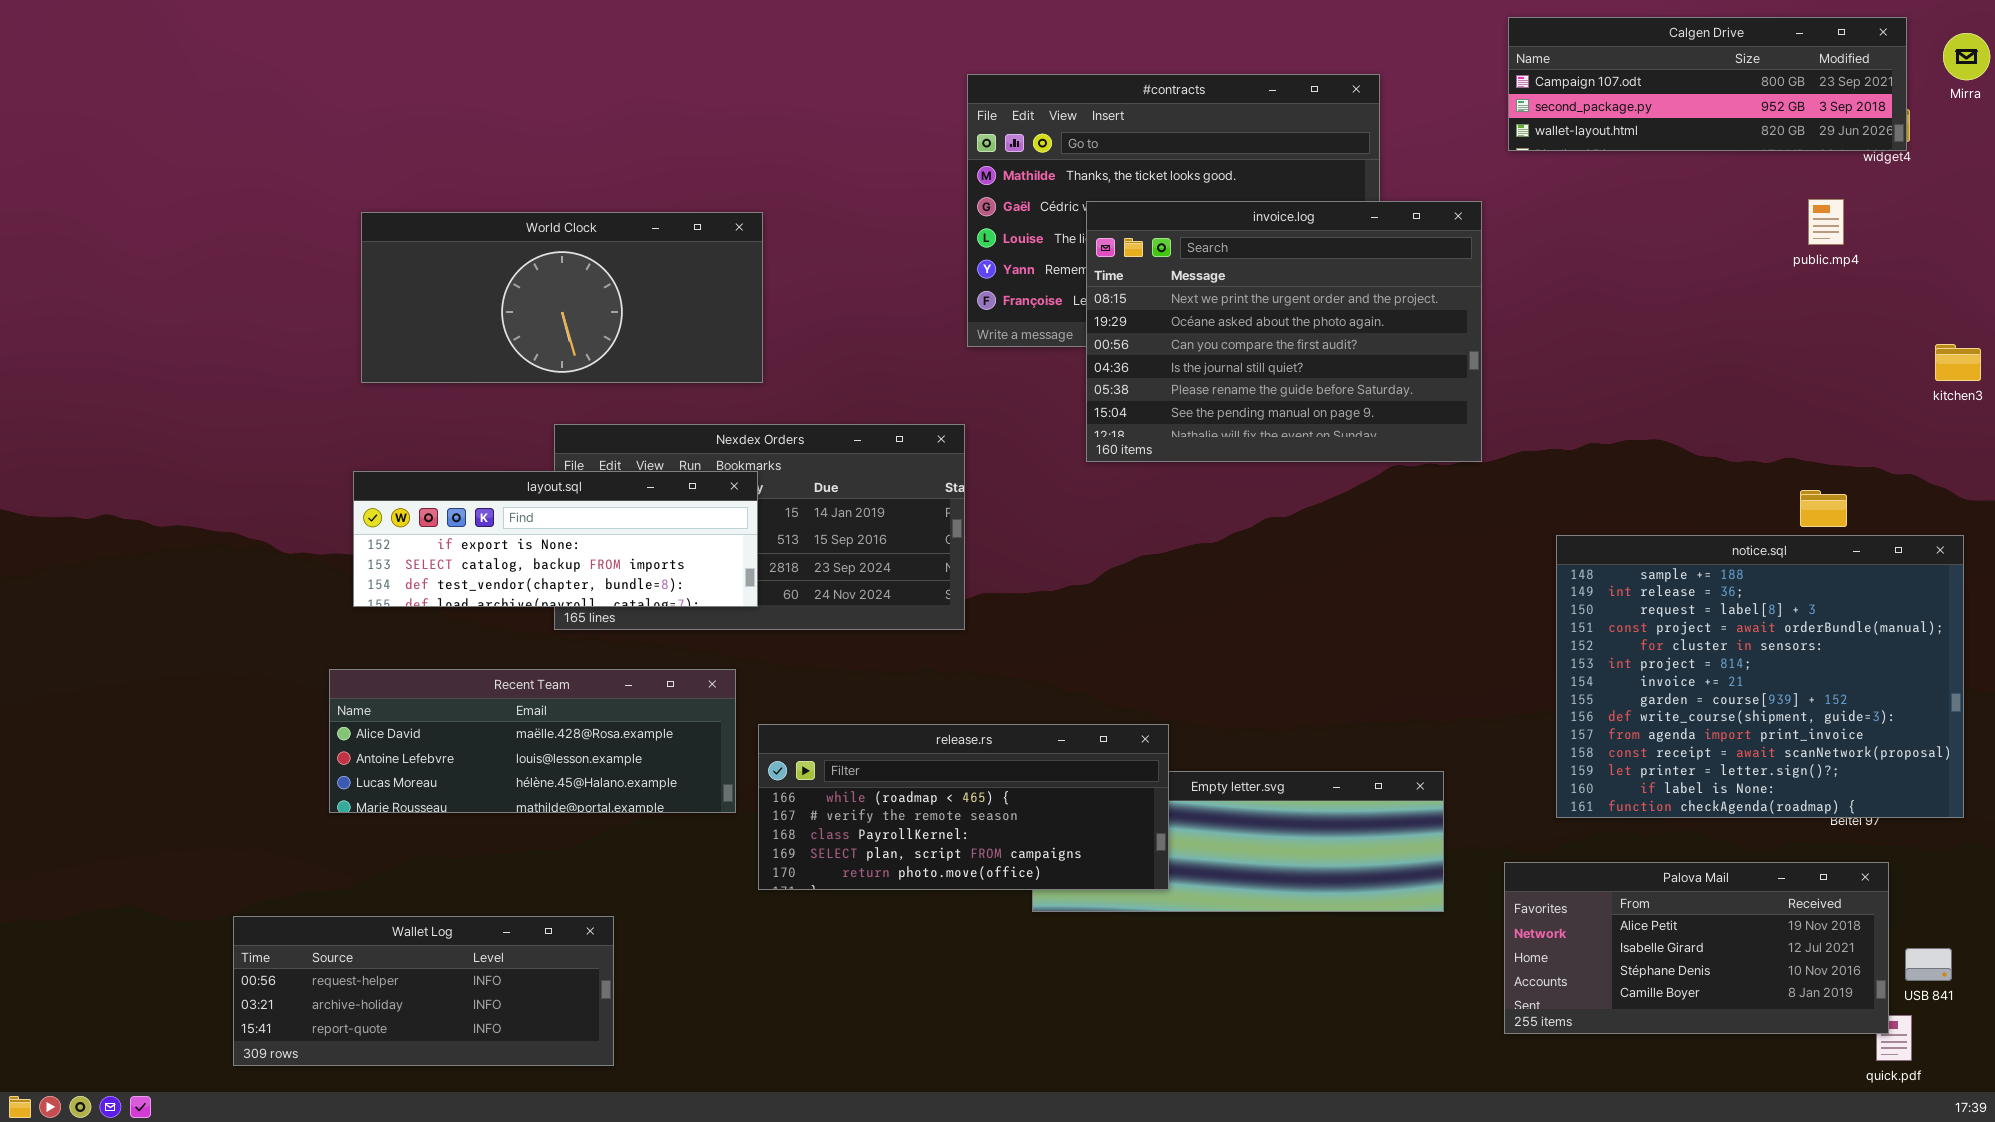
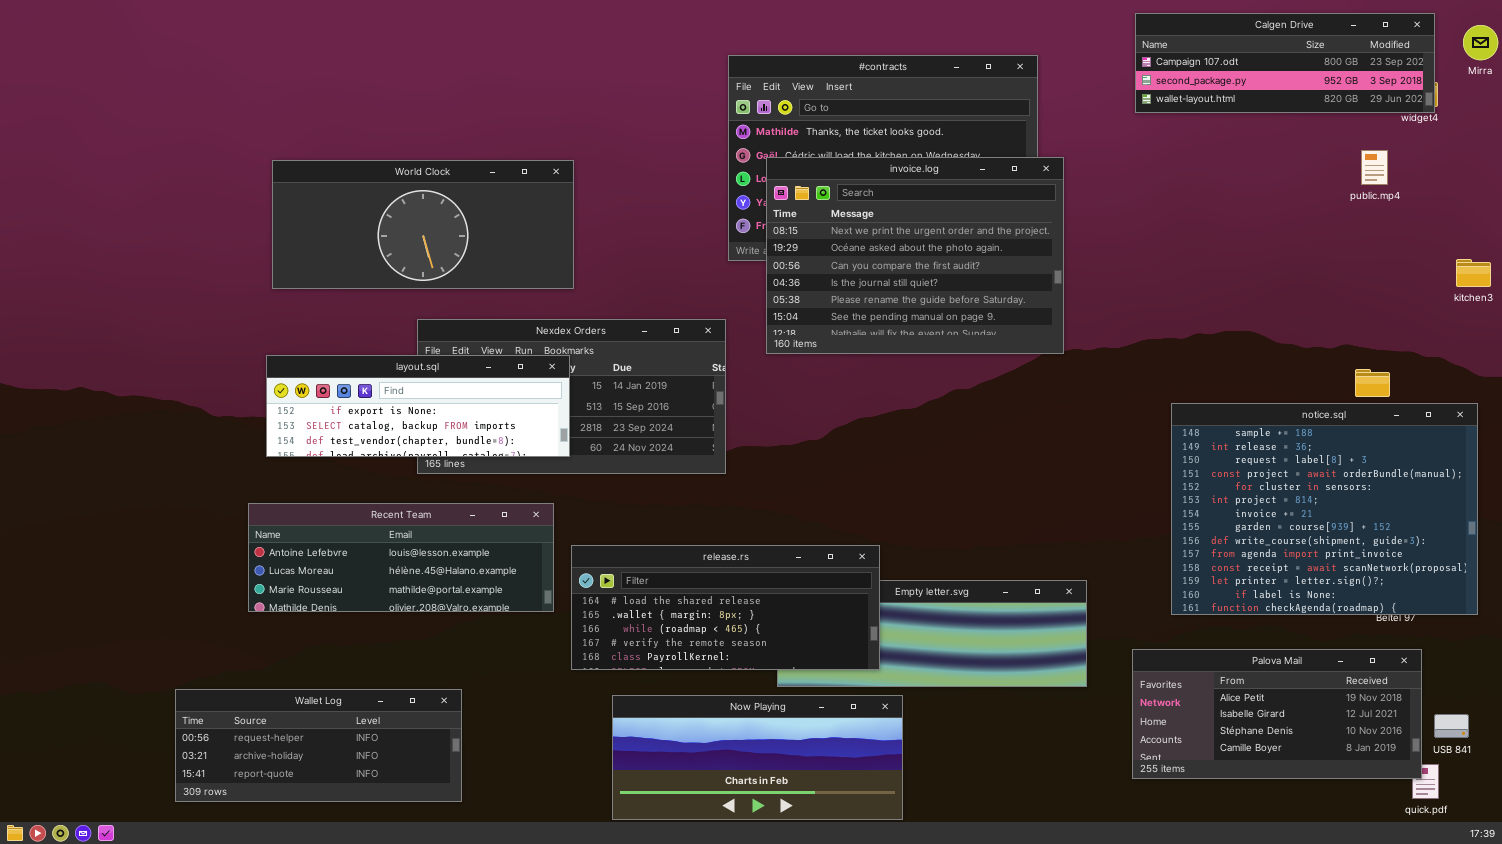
invoice.log: [1086,201,1482,462] -> [766,157,1064,354], moved
Recent Team: [329,669,736,813] -> [248,503,554,612], scrolled down 1 row
release.rs: [758,724,1169,890] -> [571,545,880,670], scrolled up 2 rows
Now Playing: none -> [612,695,903,820], opened

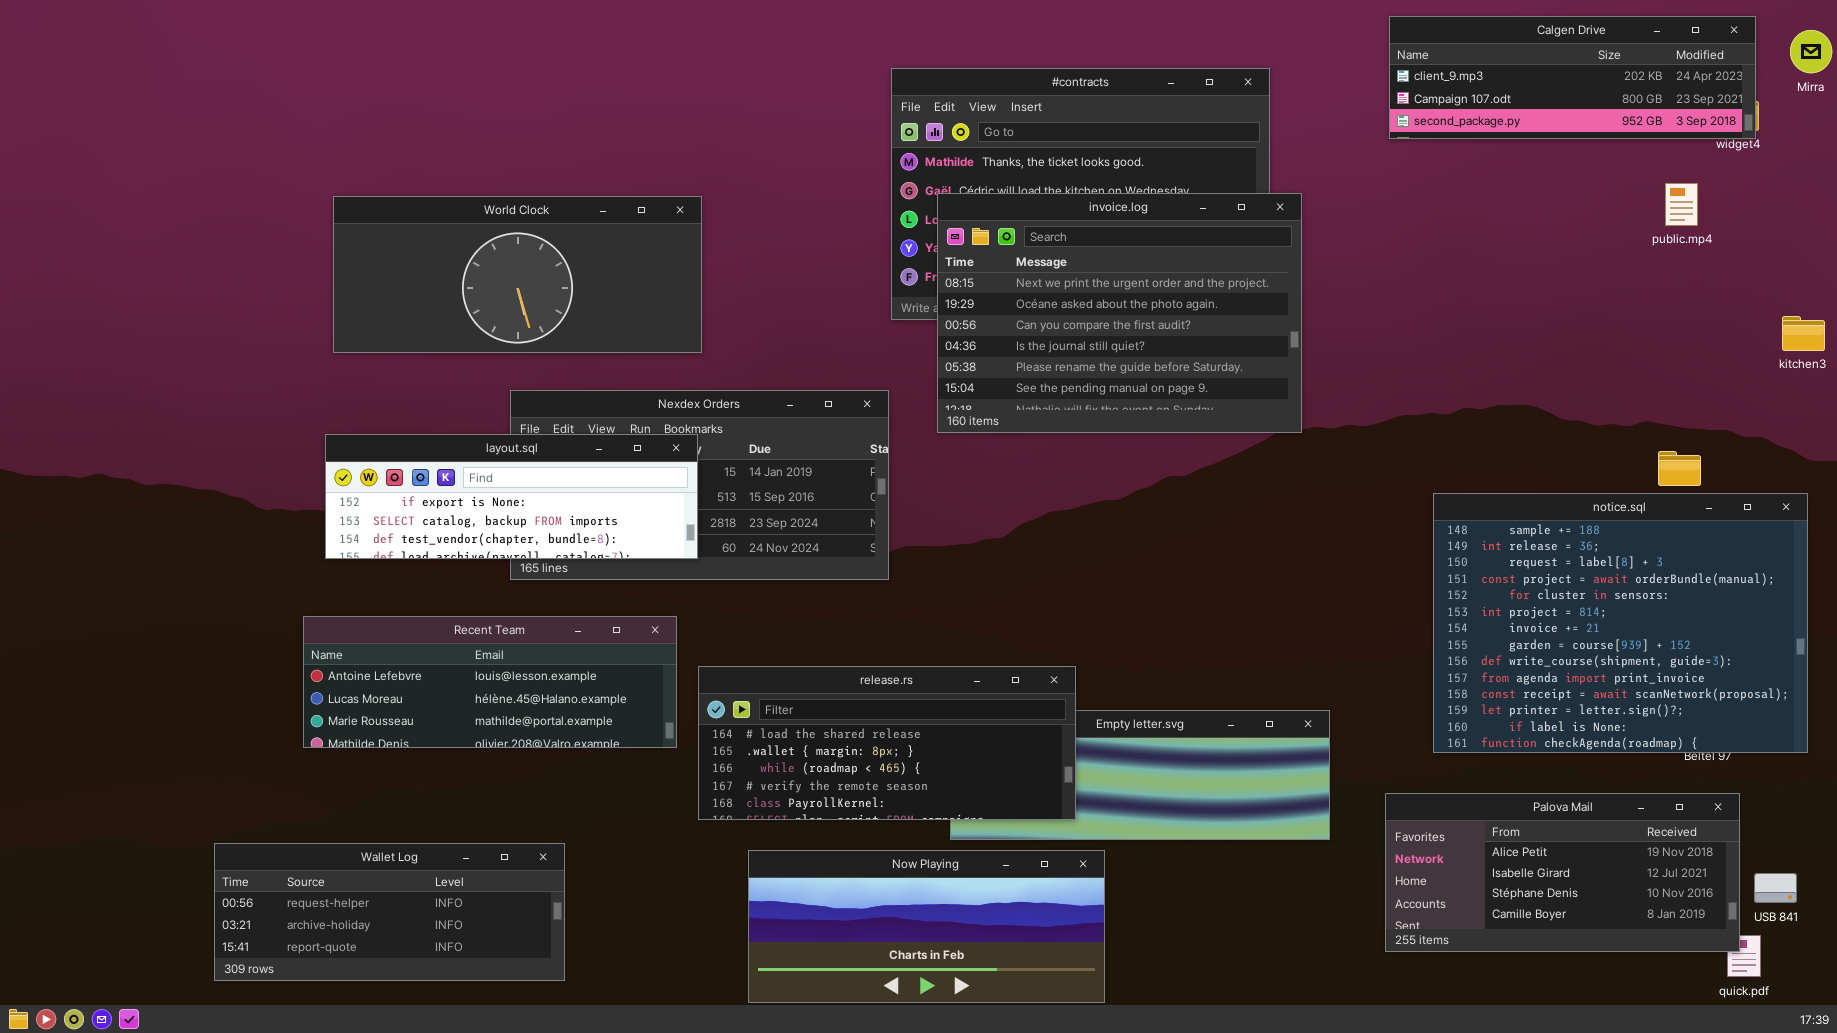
Calgen Drive: [1135,13,1435,113] -> [1389,16,1756,139], scrolled up 1 row

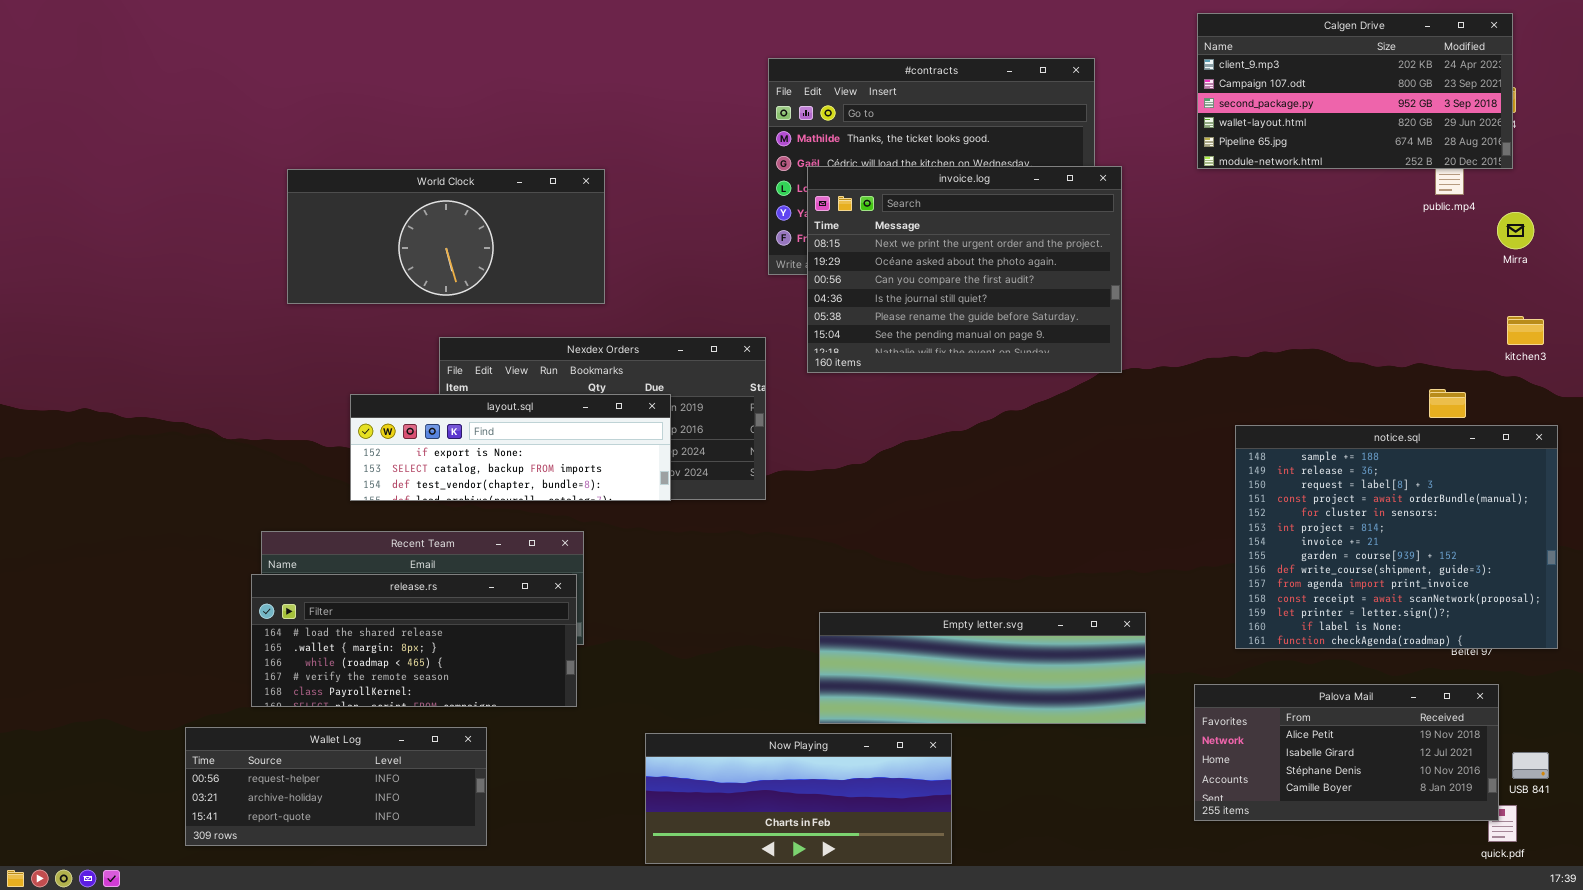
Calgen Drive: [1389,16,1756,139] -> [1197,13,1513,169], resized
Mirra: [1790,30,1832,73] -> [1497,212,1534,249], moved
kitchen3: [1782,316,1825,351] -> [1507,316,1544,345], moved
layout.sql: [325,434,698,559] -> [350,394,671,501], moved
release.rs: [698,666,1076,820] -> [251,574,577,707], moved

